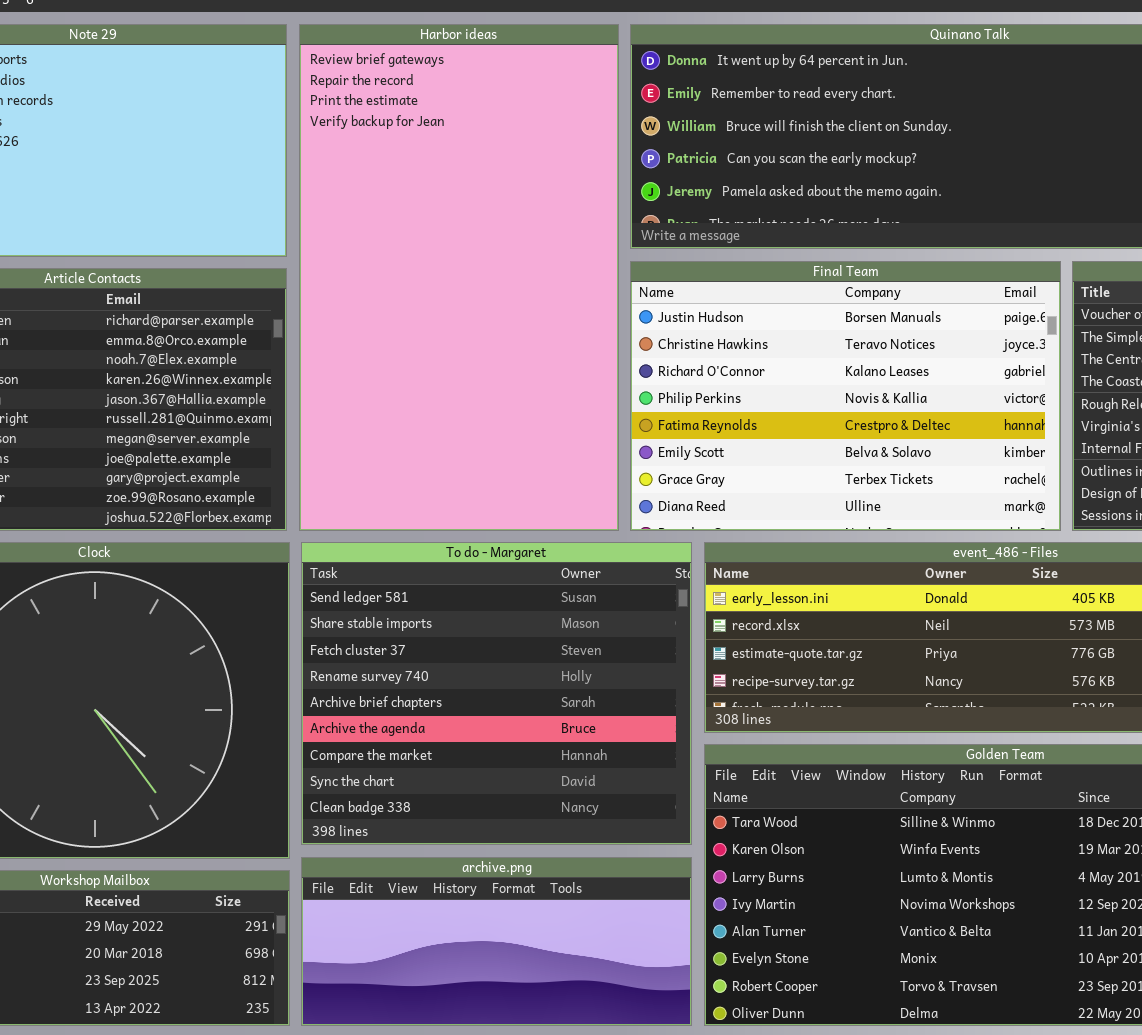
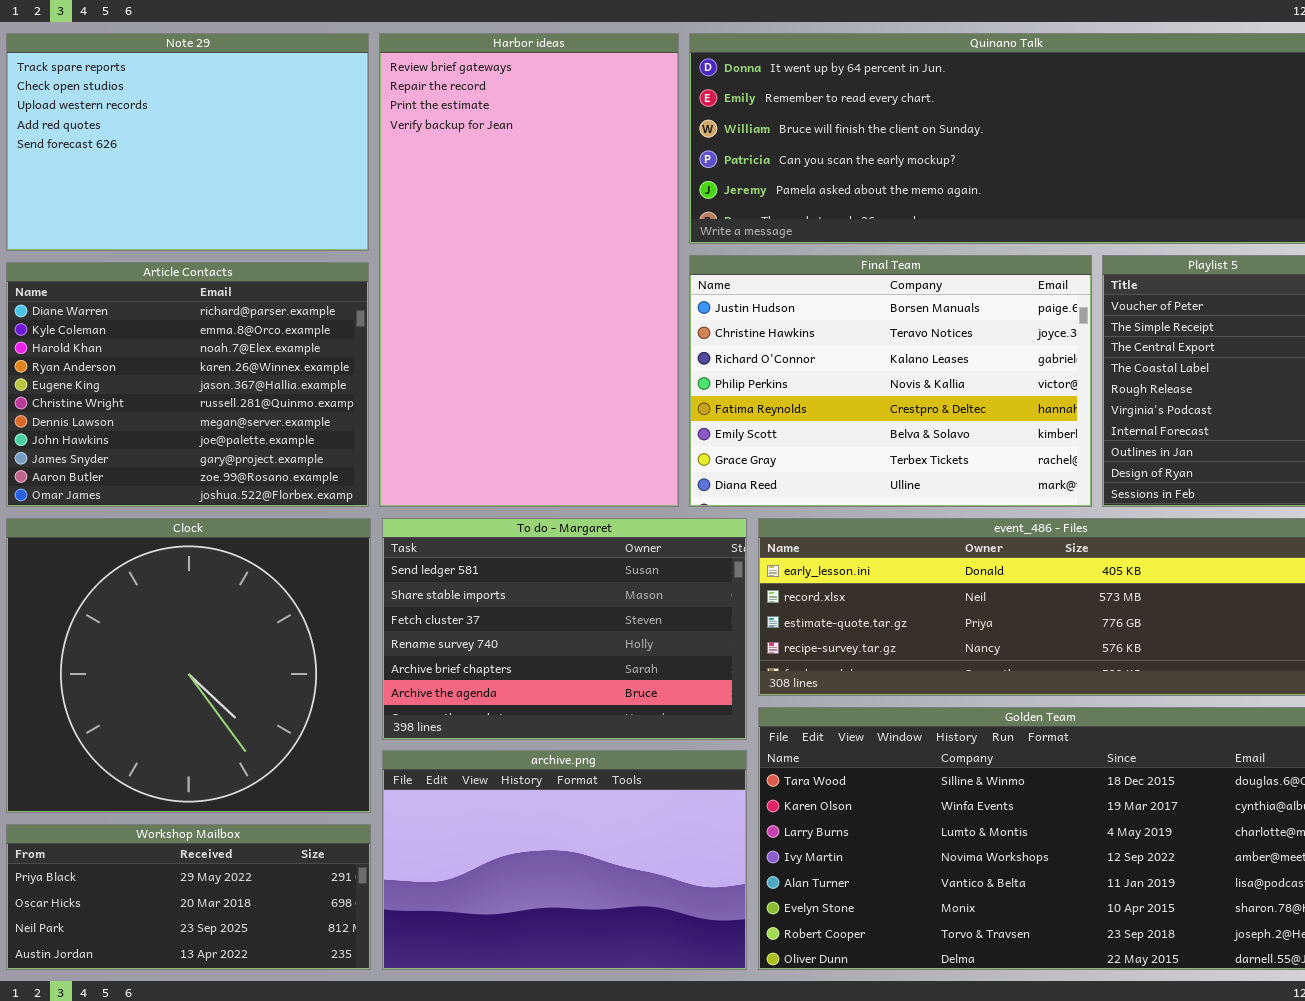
To do - Margaret: [301,542,692,845] -> [382,518,747,740], resized
archive.png: [301,857,692,1026] -> [382,750,747,970], resized

